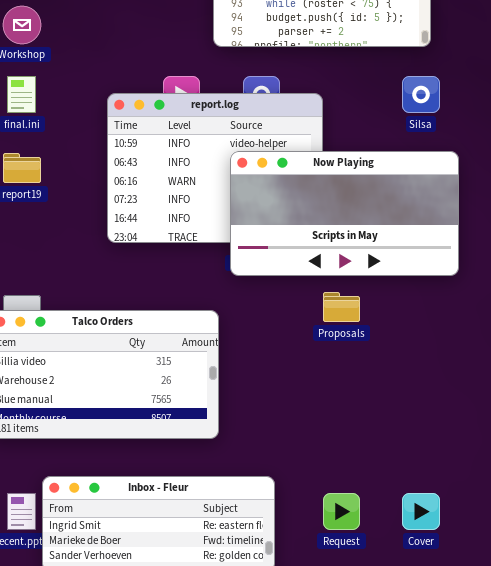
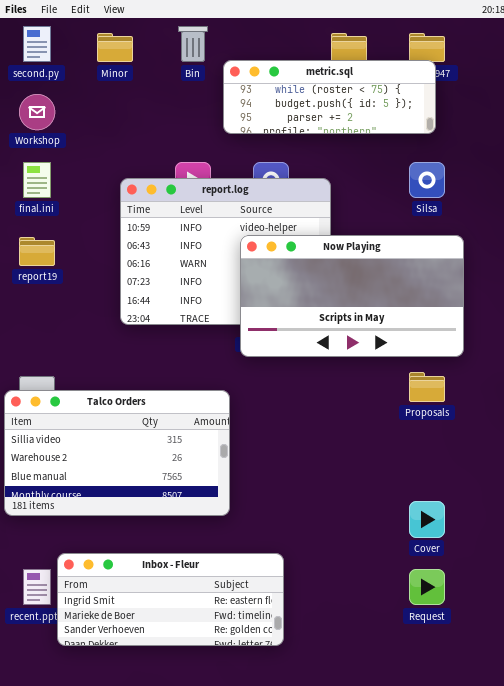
Proposals: [323,292,360,322] -> [409,372,445,402], moved
Request: [323,493,360,530] -> [409,569,445,605], moved
Cover: [402,493,440,530] -> [409,501,445,538], moved

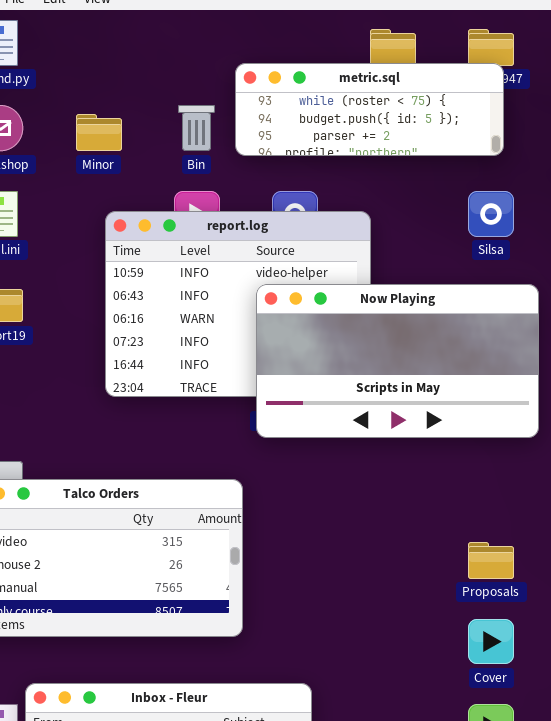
Bin: [178,26,208,62] -> [178,105,215,151], moved
Minor: [97,33,133,62] -> [76,114,122,151], moved
Proposals: [409,372,445,402] -> [468,542,514,579], moved

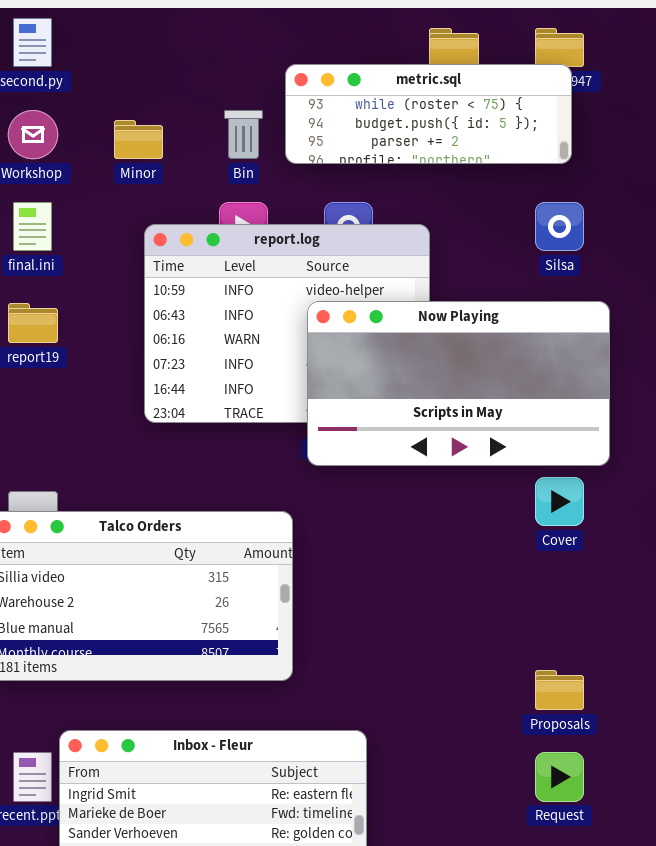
Proposals: [468,542,514,579] -> [535,670,584,710], moved
Cover: [468,619,514,664] -> [535,477,584,526], moved

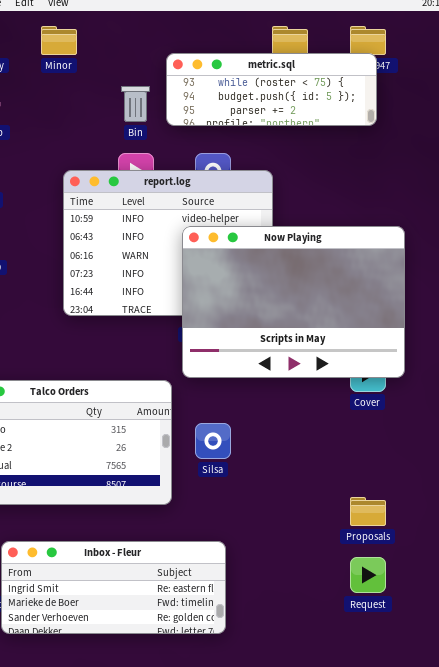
Minor: [114,120,163,159] -> [41,26,77,55], moved
Silsa: [535,202,584,251] -> [195,423,231,459], moved
Now Playing: [307,301,610,466] -> [182,226,405,378], resized

